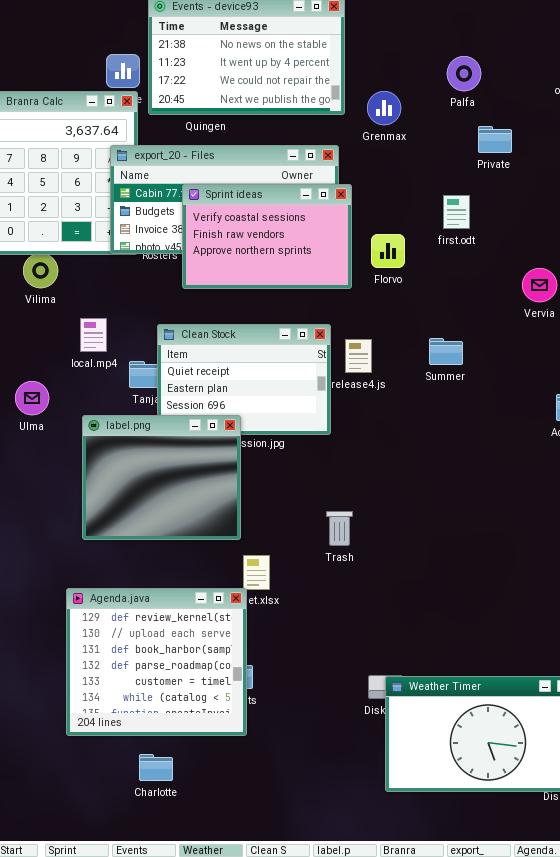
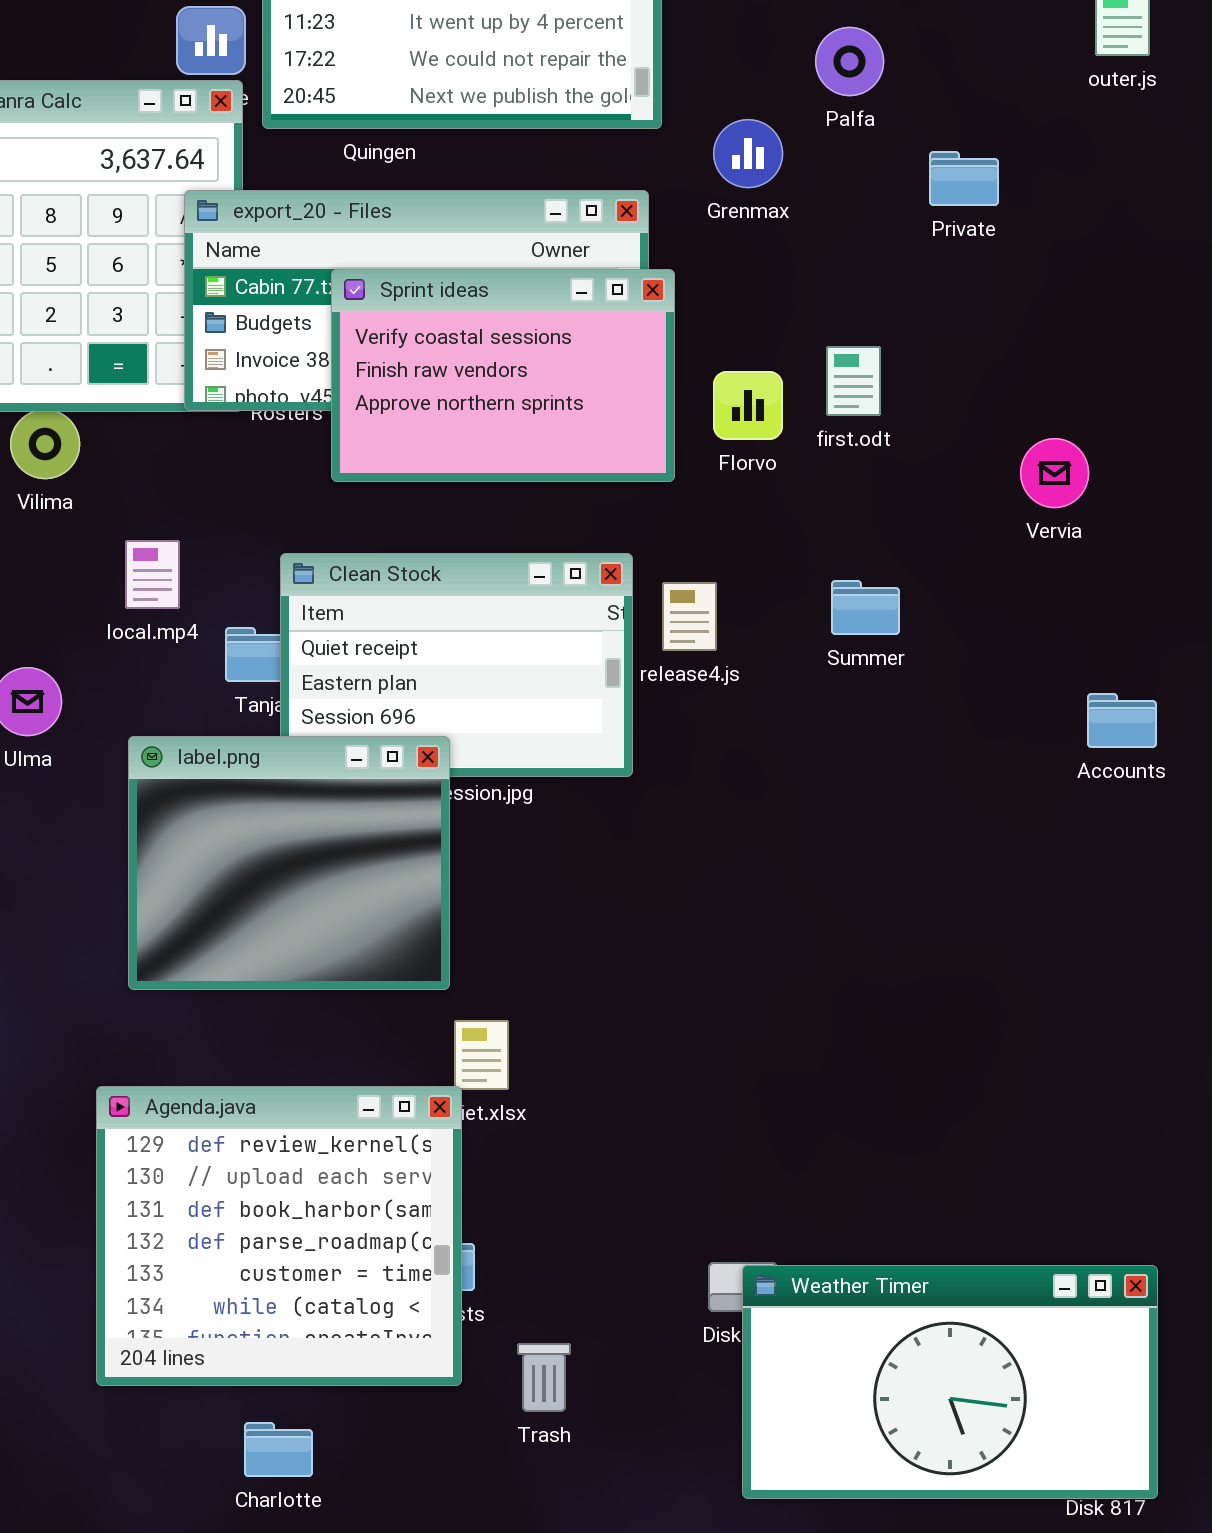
Palfa: [447,56,481,91] -> [815,27,884,96], moved
Grenmax: [367,91,401,125] -> [713,119,783,188], moved
first.odt: [443,195,470,229] -> [826,346,881,416], moved
Trash: [326,511,353,546] -> [517,1343,571,1412], moved

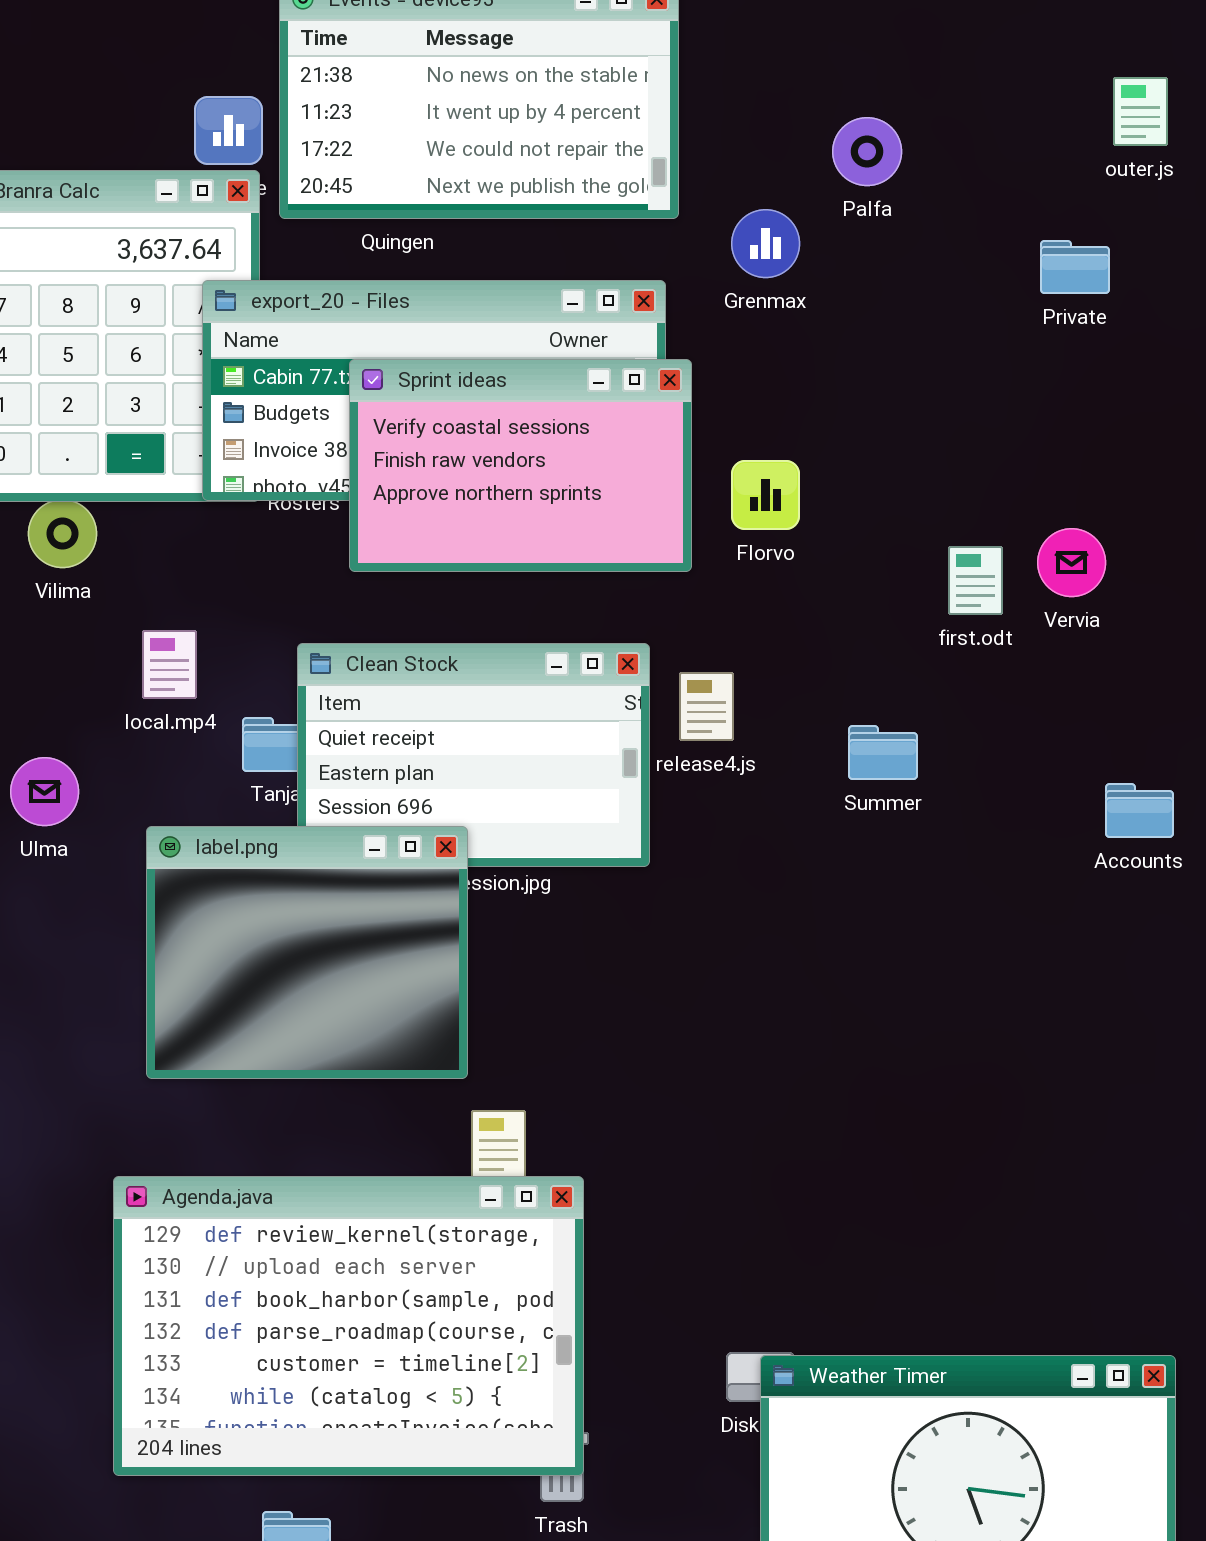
Private: [929,151,999,206] -> [1040,240,1110,294], moved
first.odt: [826,346,881,416] -> [948,546,1003,615], moved
Summer: [831,580,900,635] -> [848,725,918,780], moved
Agenda.java: [96,1086,462,1386] -> [113,1176,584,1476], resized

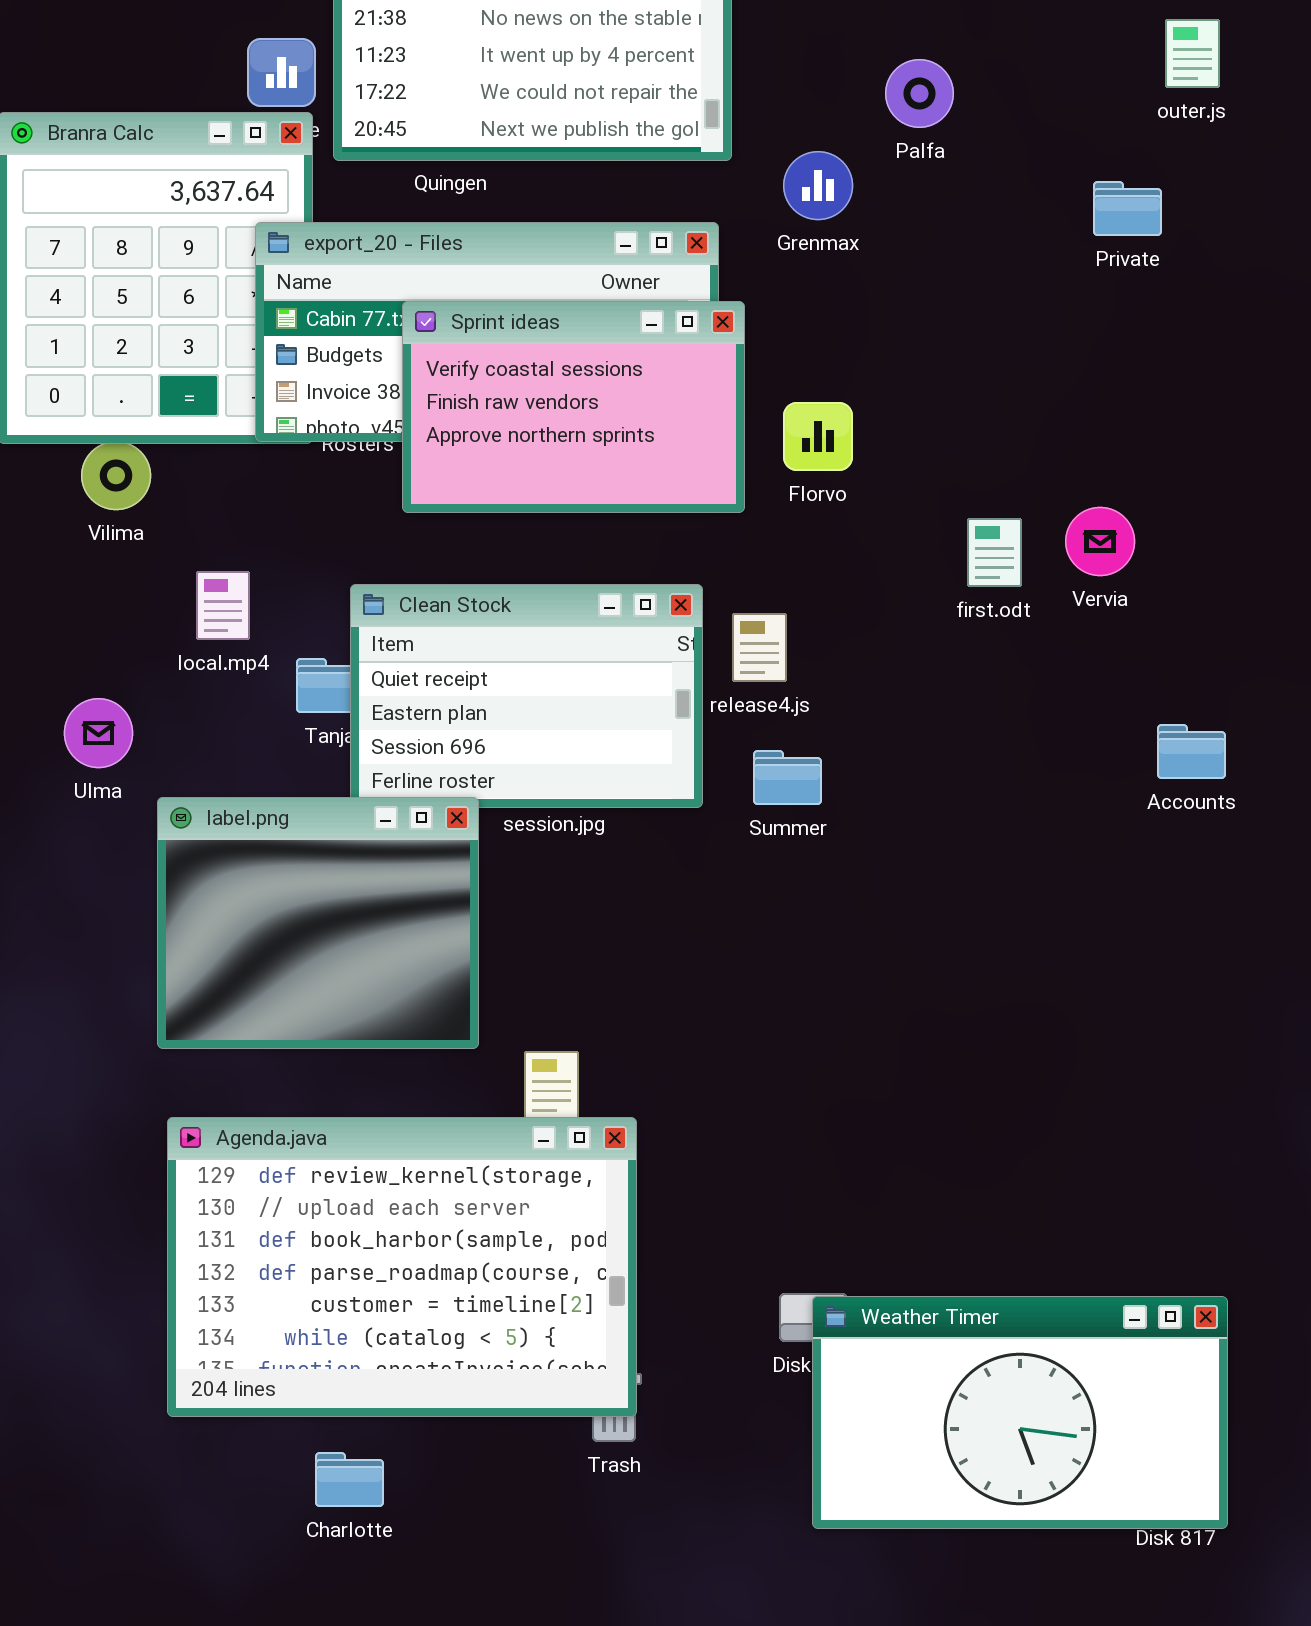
Vervia: [1037,528,1106,597] -> [1065,507,1135,576], moved
first.odt: [948,546,1003,615] -> [967,518,1022,587], moved
Summer: [848,725,918,780] -> [753,750,822,805], moved
label.png: [146,826,468,1079] -> [157,797,479,1049], moved

